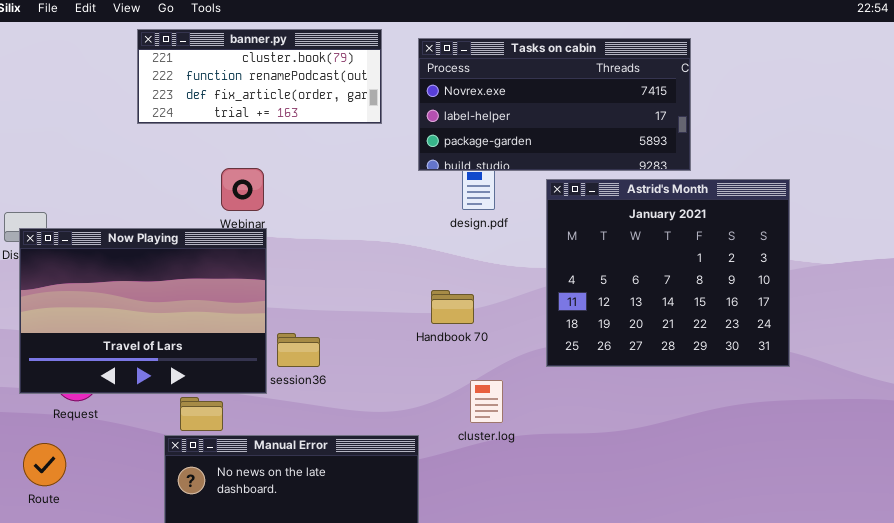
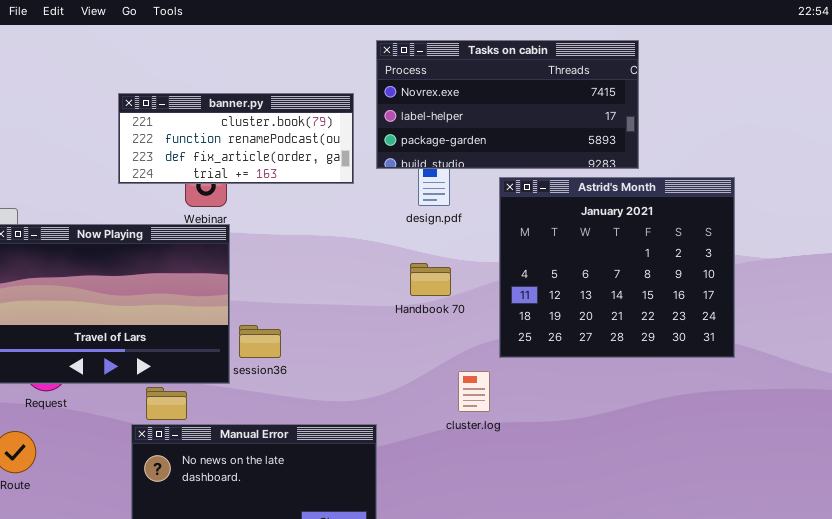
banner.py: [137,29,382,124] -> [118,93,354,184], moved
Handbook 70: [431,290,474,324] -> [410,263,451,296], moved
cluster.log: [470,380,503,423] -> [458,371,490,412], moved

